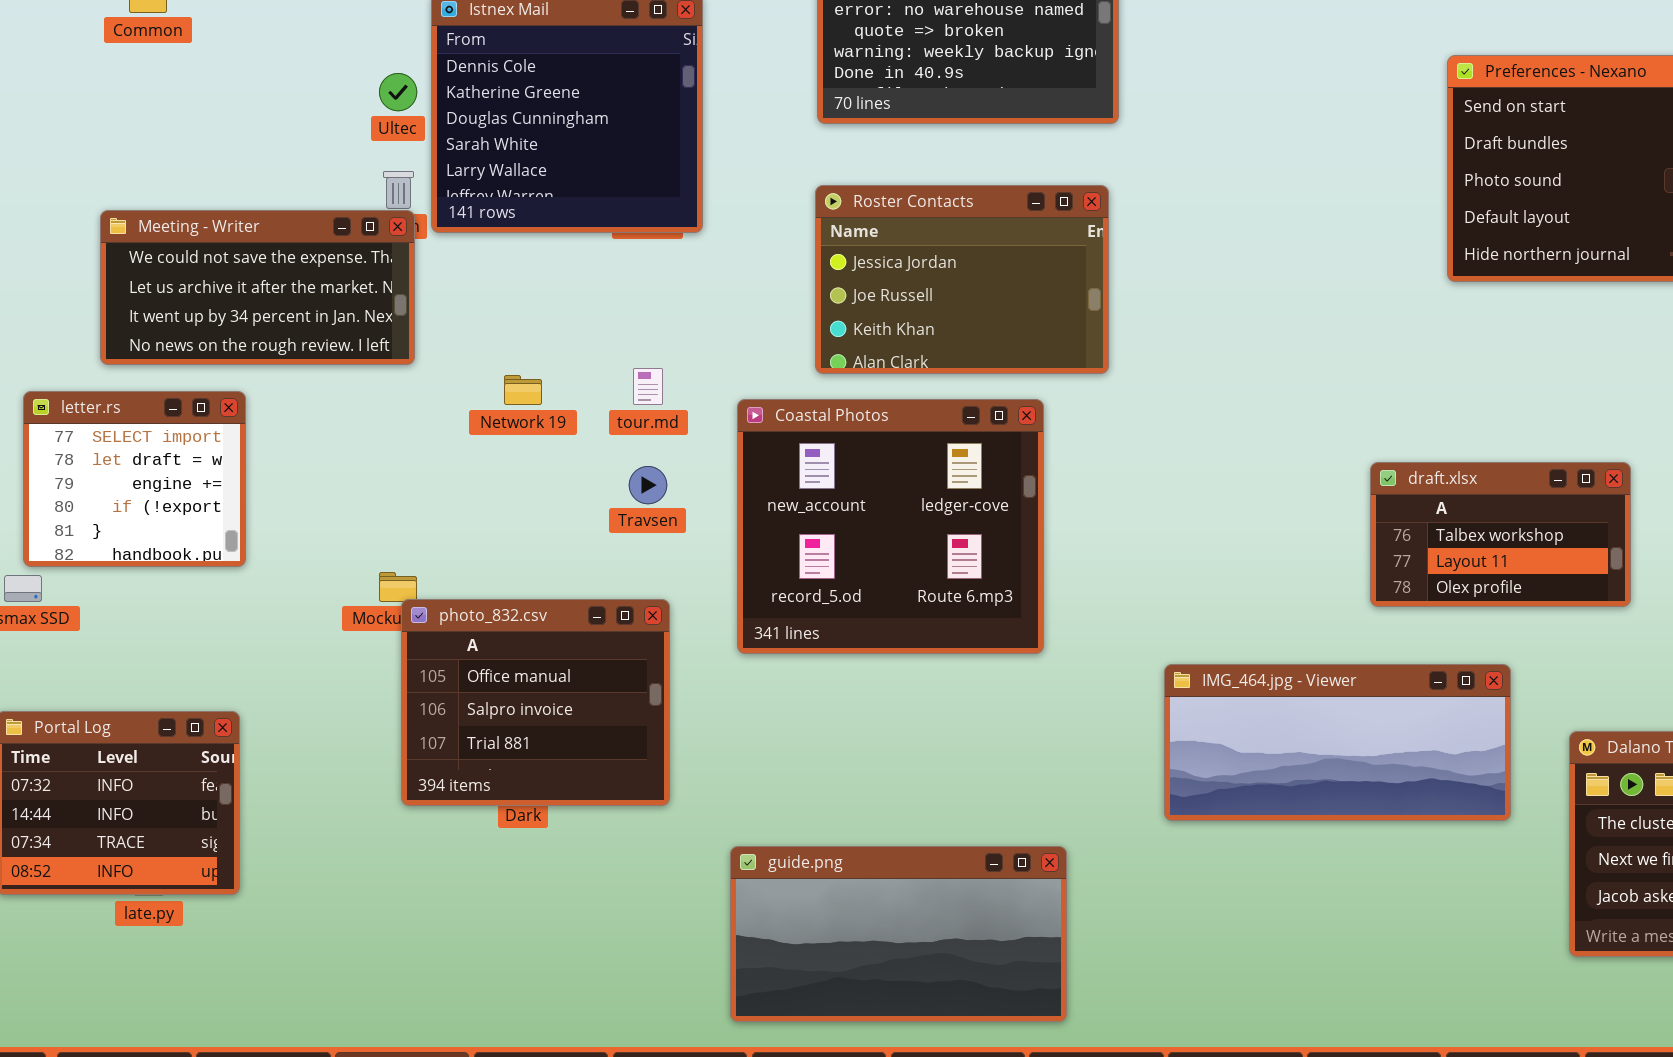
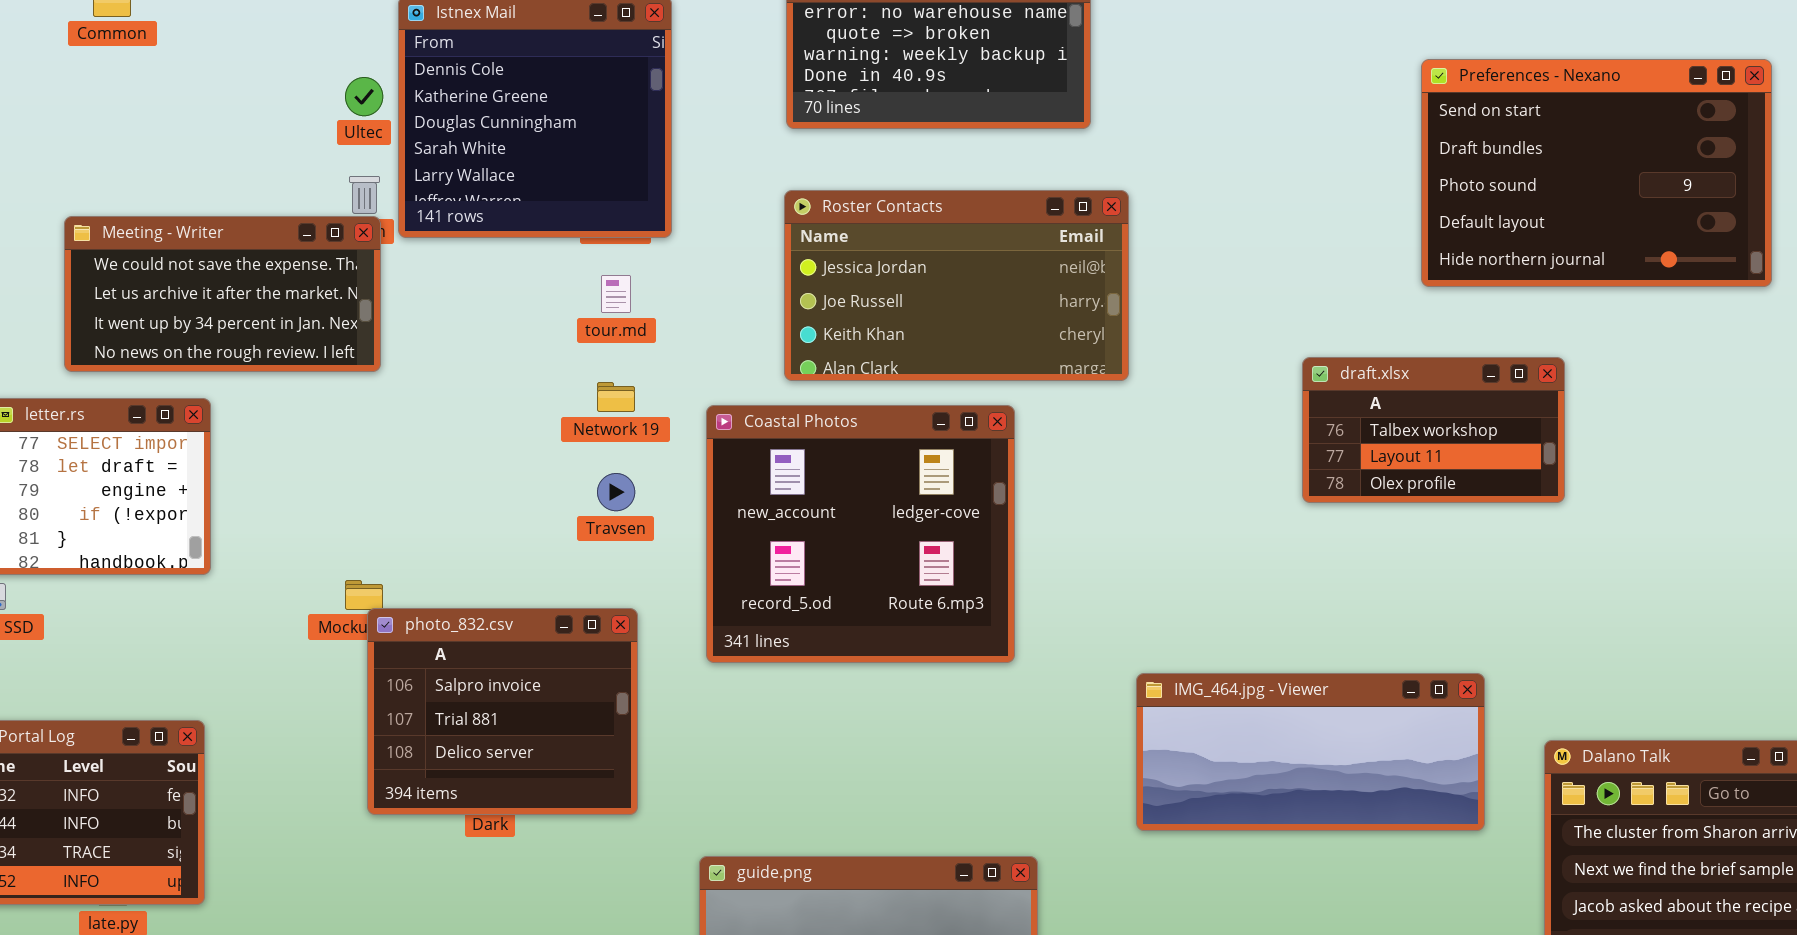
Roster Contacts: [815,185,1109,374] -> [784,190,1129,381], resized
tour.md: [633,368,663,405] -> [601,275,631,313], moved
Network 19: [504,375,542,405] -> [597,382,635,412], moved
draft.xlsx: [1370,462,1631,607] -> [1302,357,1565,503], moved
photo_832.csv: [401,599,670,806] -> [367,608,638,815], scrolled down 1 row

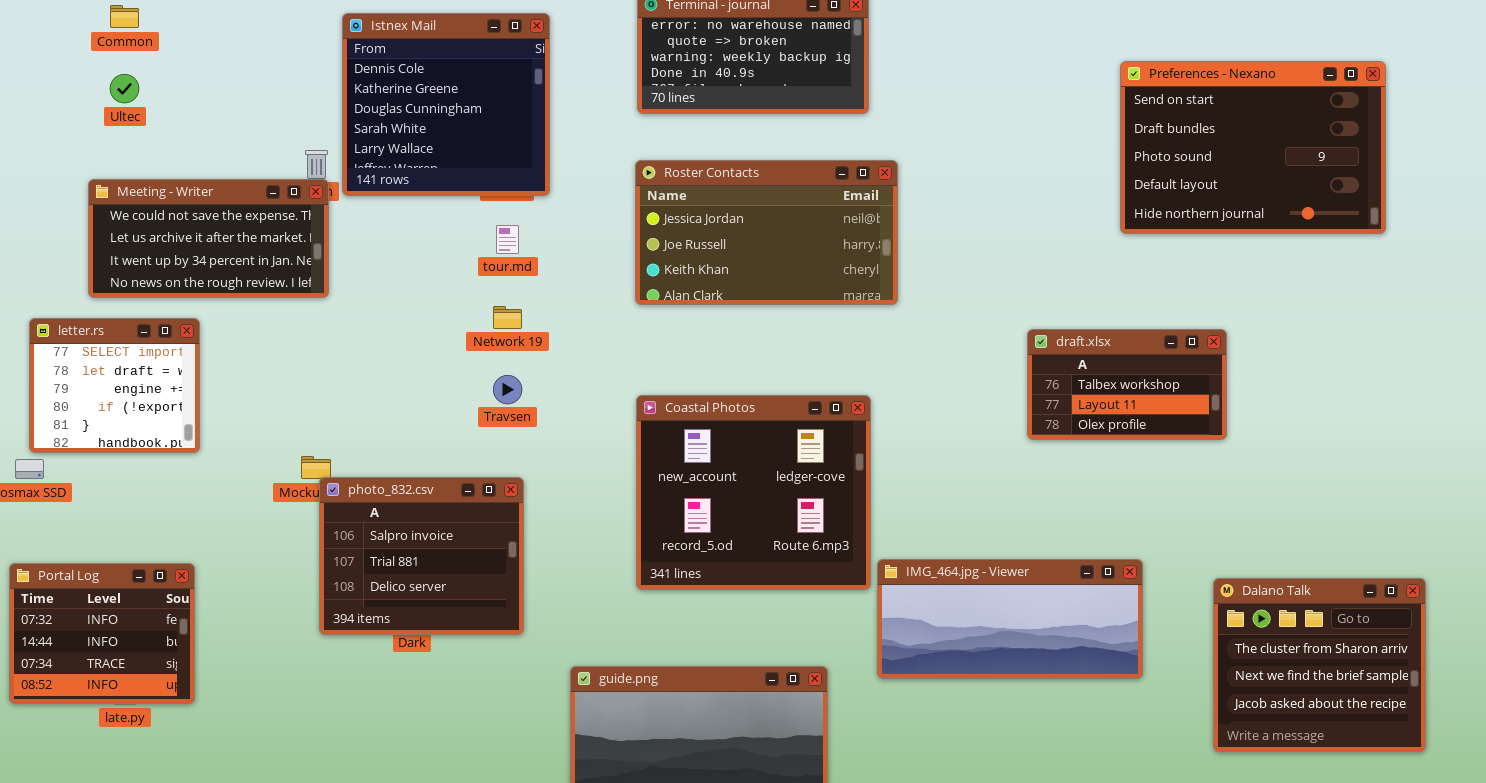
Ultec: [345,77,383,116] -> [110,74,139,103], moved
draft.xlsx: [1302,357,1565,503] -> [1027,329,1227,440], moved
Coastal Photos: [706,405,1015,663] -> [636,395,871,590], moved
IMG_464.jpg - Viewer: [1136,673,1485,831] -> [877,559,1143,679], moved

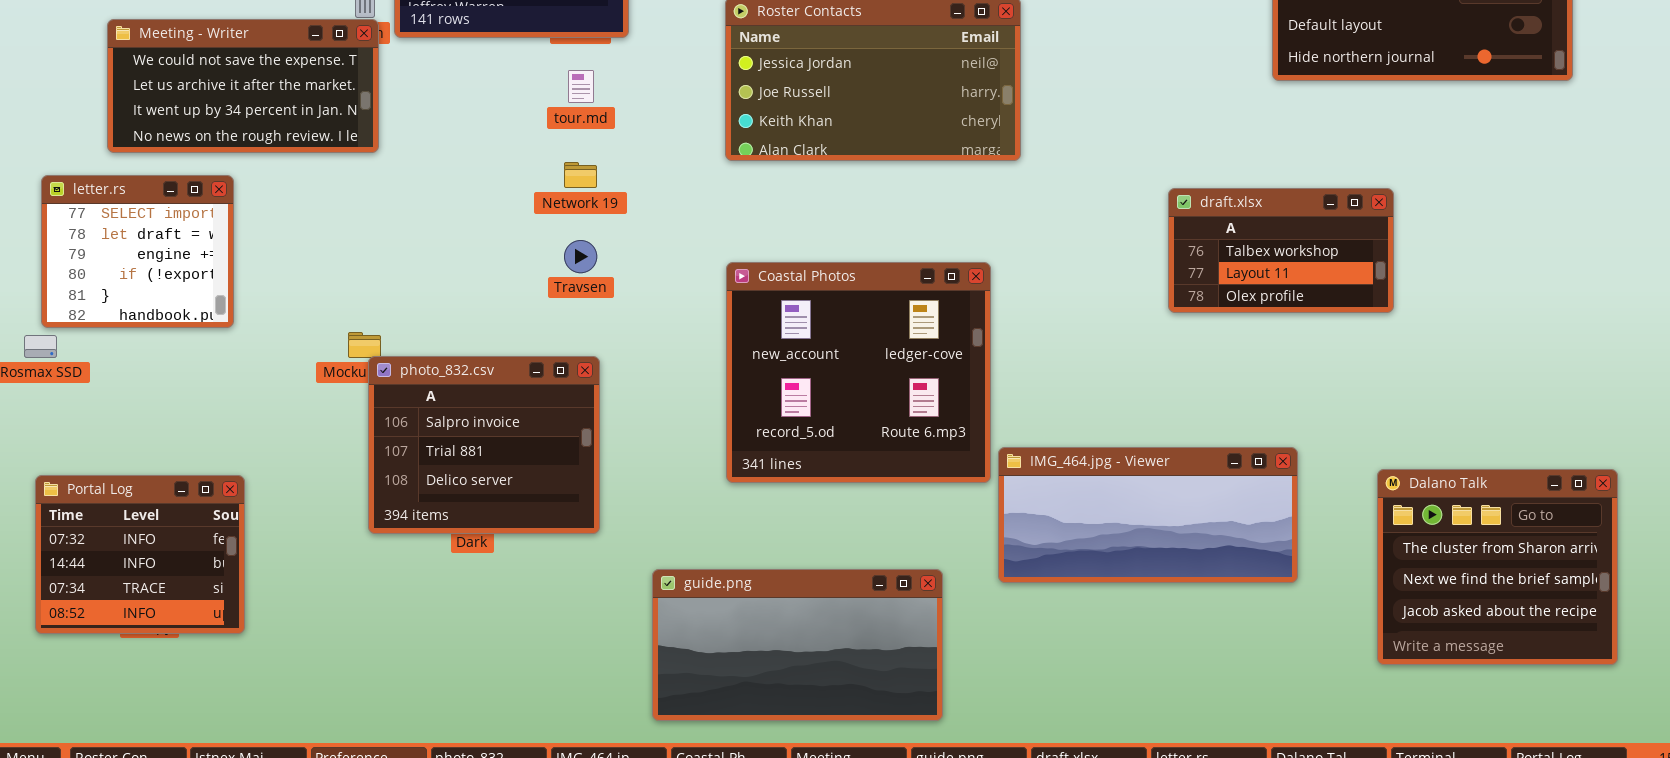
Portal Log: [9,563,195,704] -> [35,475,245,634], moved

